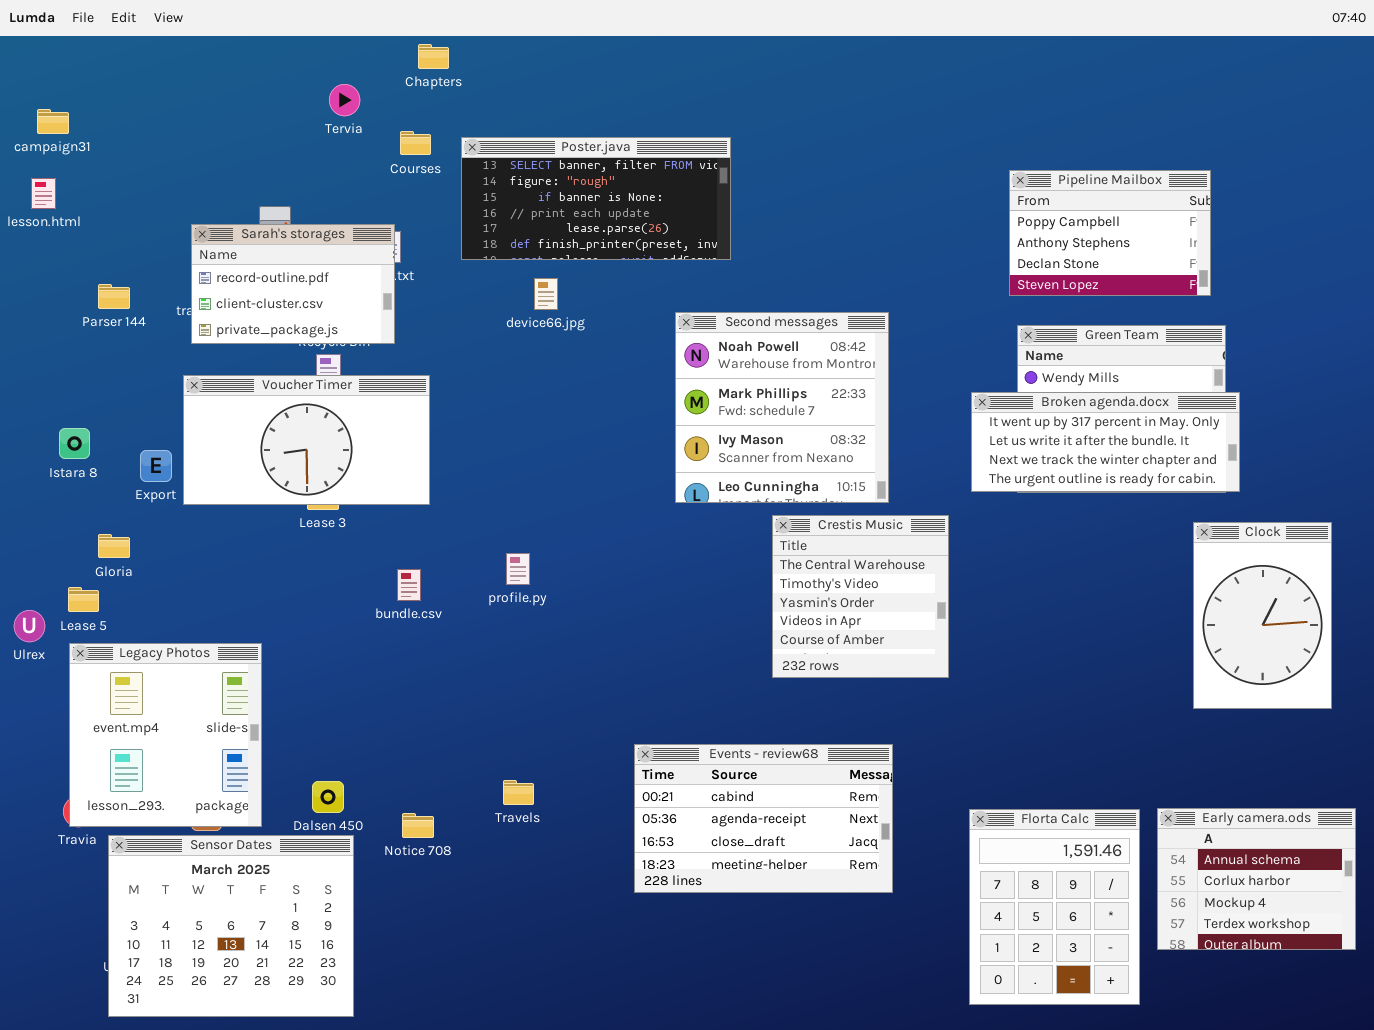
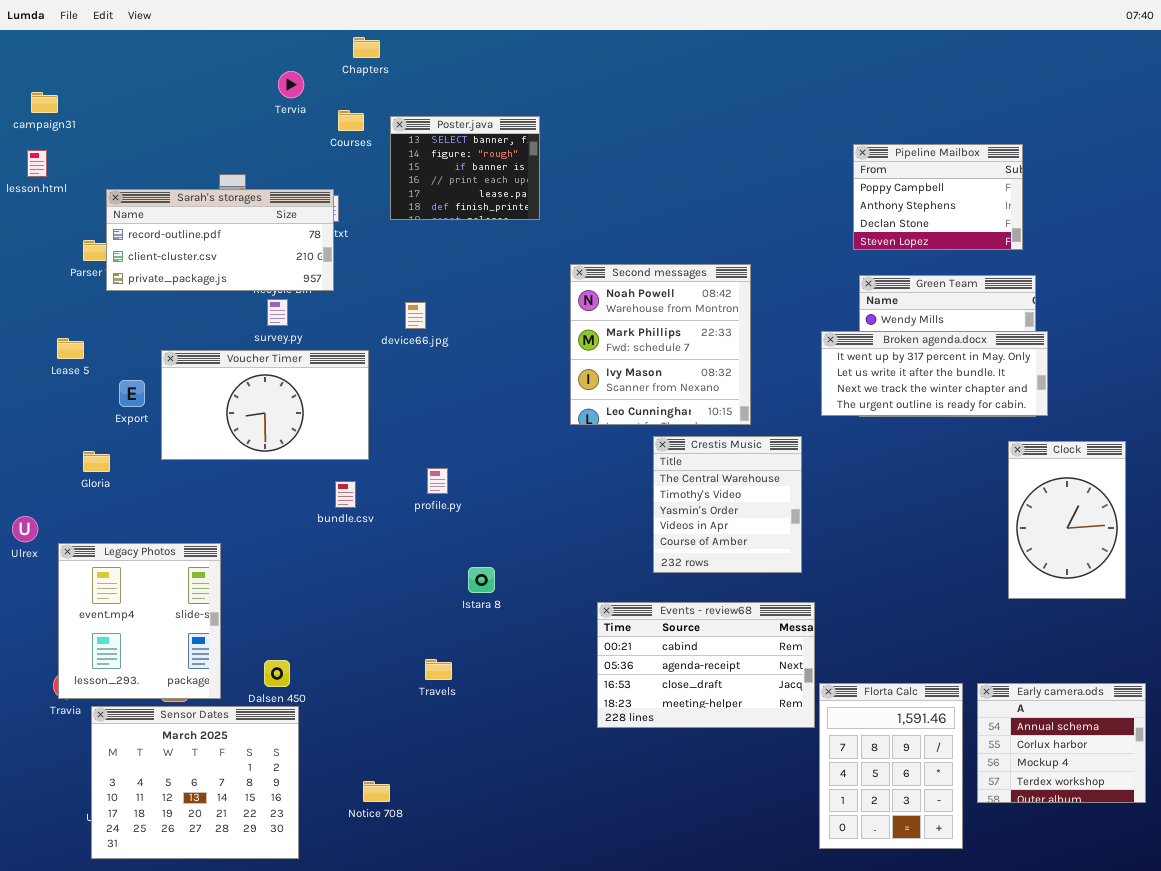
Poster.java: [461,137,731,260] -> [390,116,540,220], resized
Sarah's storages: [191,224,395,344] -> [106,189,334,291], resized
device66.jpg: [534,278,558,310] -> [405,302,426,329], moved
Voucher Timer: [183,375,430,505] -> [161,350,369,460], moved
Istara 8: [59,428,90,459] -> [468,567,495,593], moved
Lease 5: [68,587,99,612] -> [57,338,84,359], moved
Events - review68: [634,744,893,893] -> [597,602,815,728], moved
Notice 708: [402,813,434,838] -> [363,781,390,802], moved

